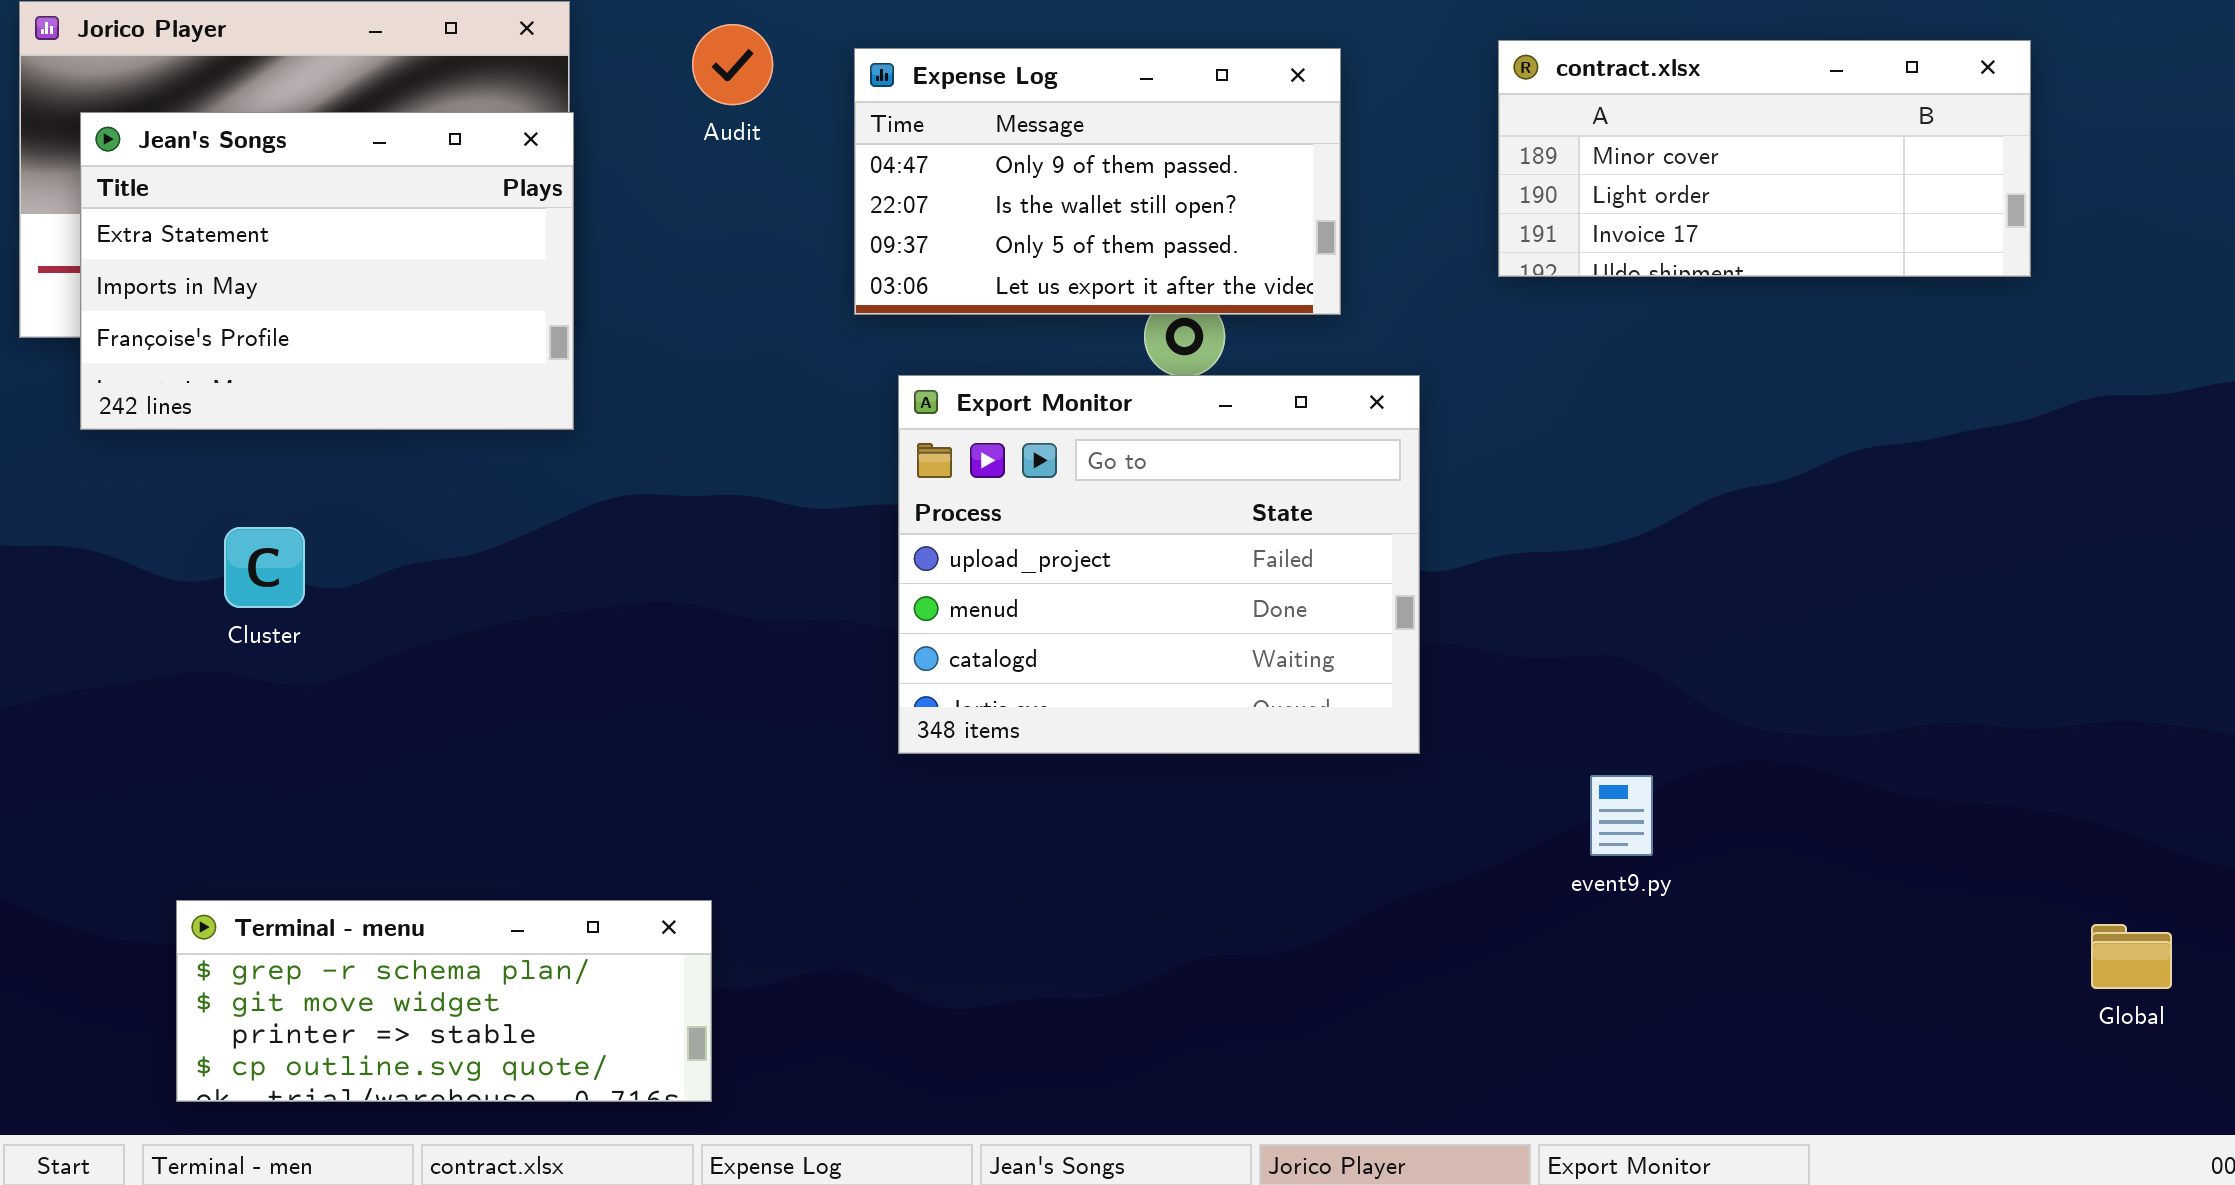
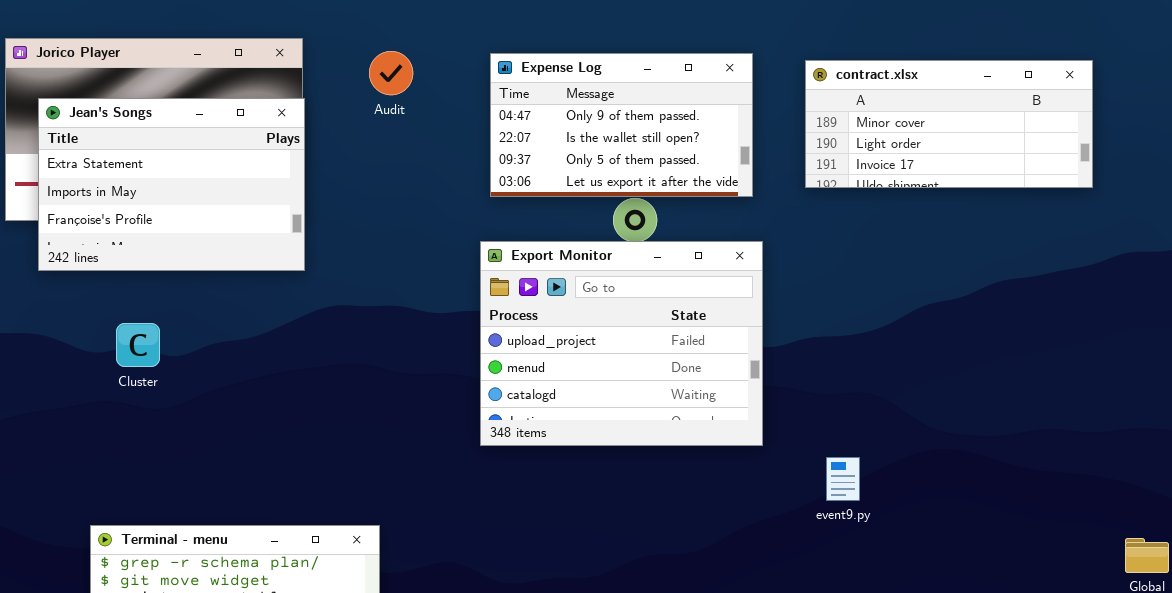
Expense Log: [854,48,1341,315] -> [490,53,753,197], moved
event9.py: [1590,775,1653,856] -> [826,457,860,501], moved

